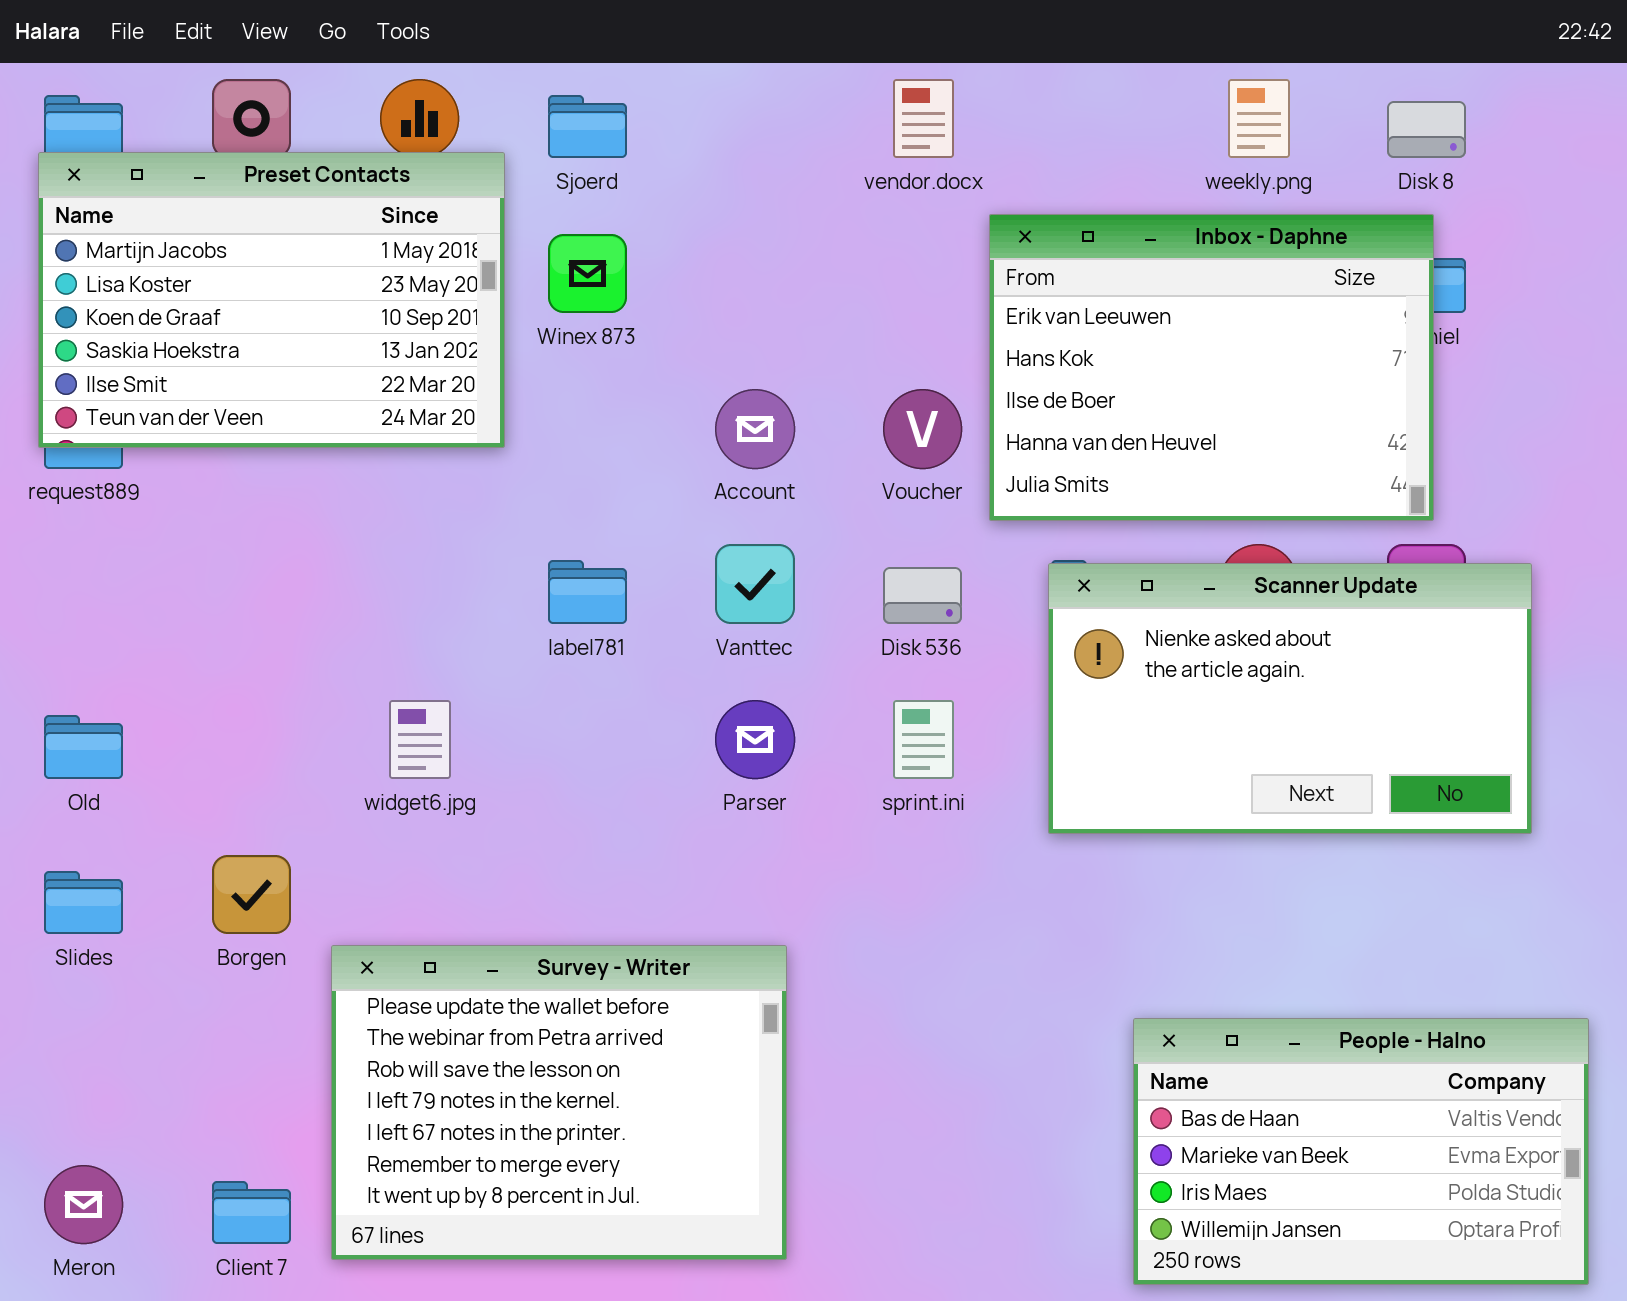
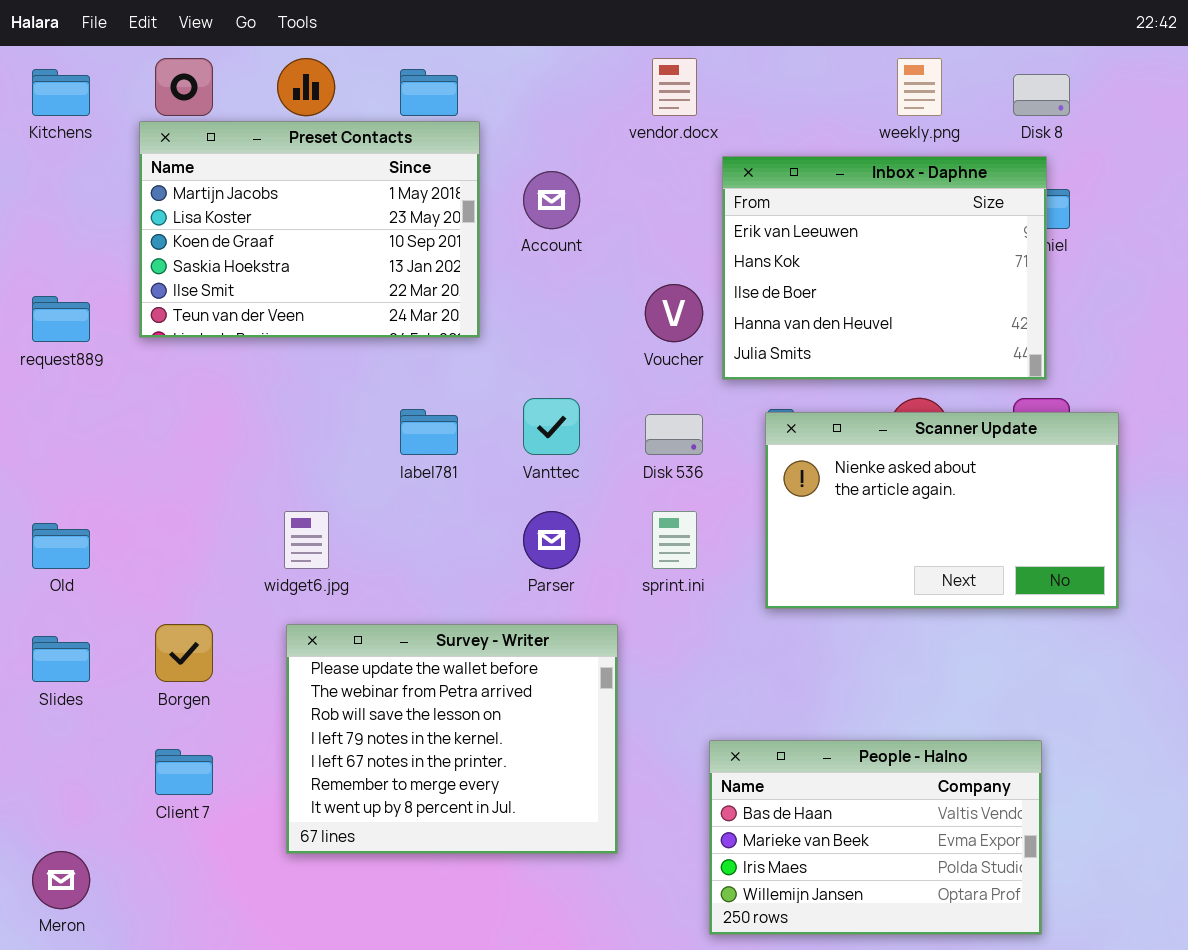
Preset Contacts: [38,152,505,448] -> [139,121,480,338], moved
Account: [715,389,795,469] -> [523,171,580,229], moved
Survey - Writer: [331,945,787,1260] -> [286,624,618,854], moved
People - Halno: [1133,1018,1589,1285] -> [709,740,1042,935], moved
Client 7: [212,1181,291,1244] -> [155,749,213,795], moved

